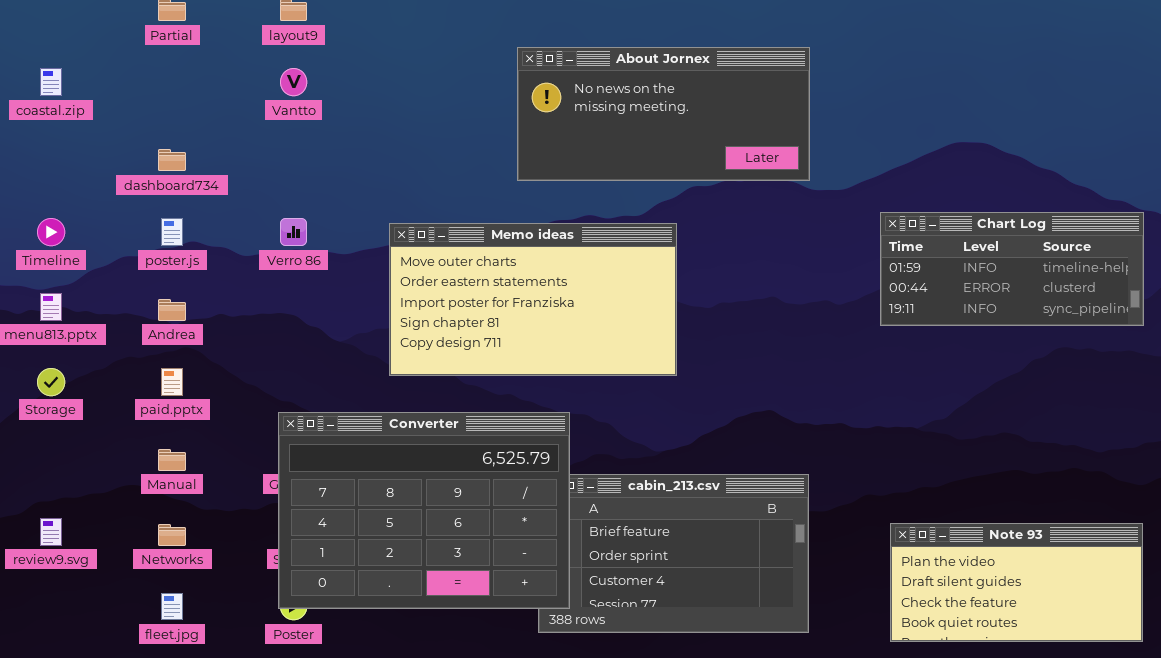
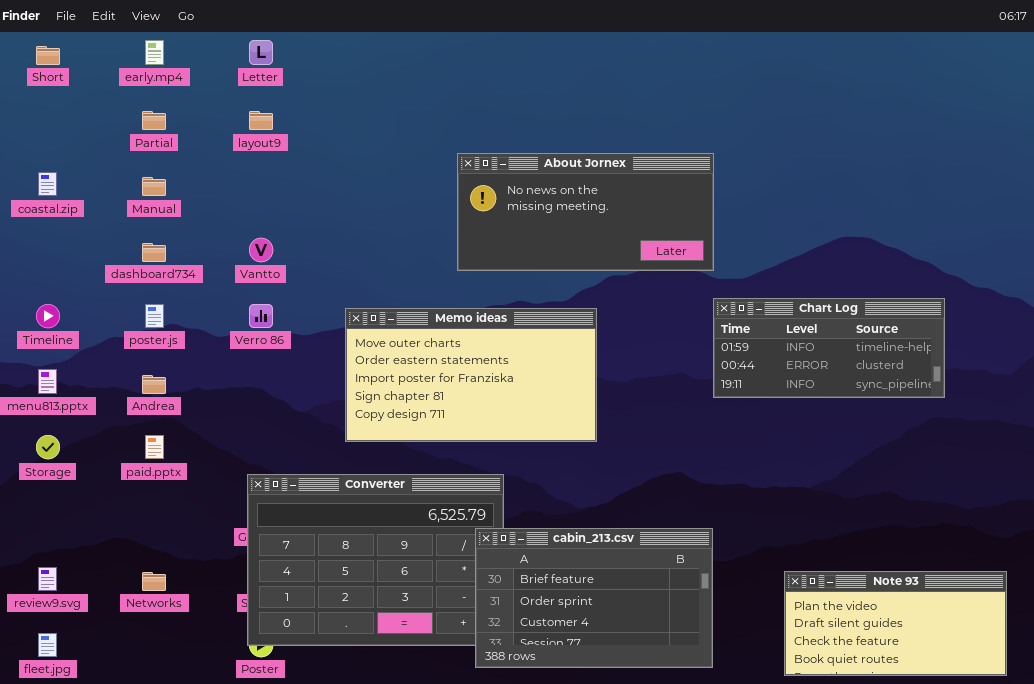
Vantto: [280,68,307,96] -> [249,238,273,262], moved
Chart Log: [880,212,1144,326] -> [713,298,945,398], moved
Manual: [158,449,186,471] -> [142,177,166,196], moved
cabin_213.csv: [538,474,809,633] -> [475,528,713,668], raised
fleet.jpg: [161,593,183,620] -> [38,633,57,657], moved

